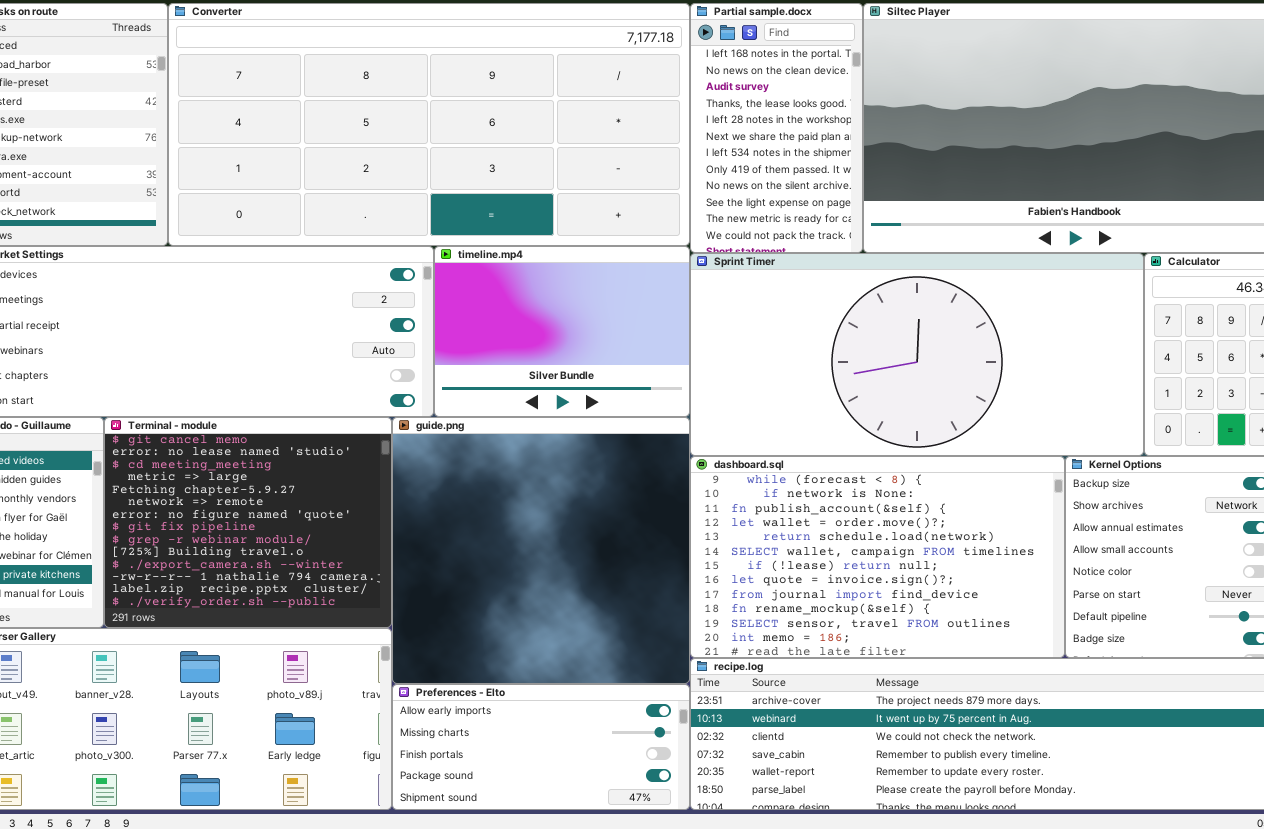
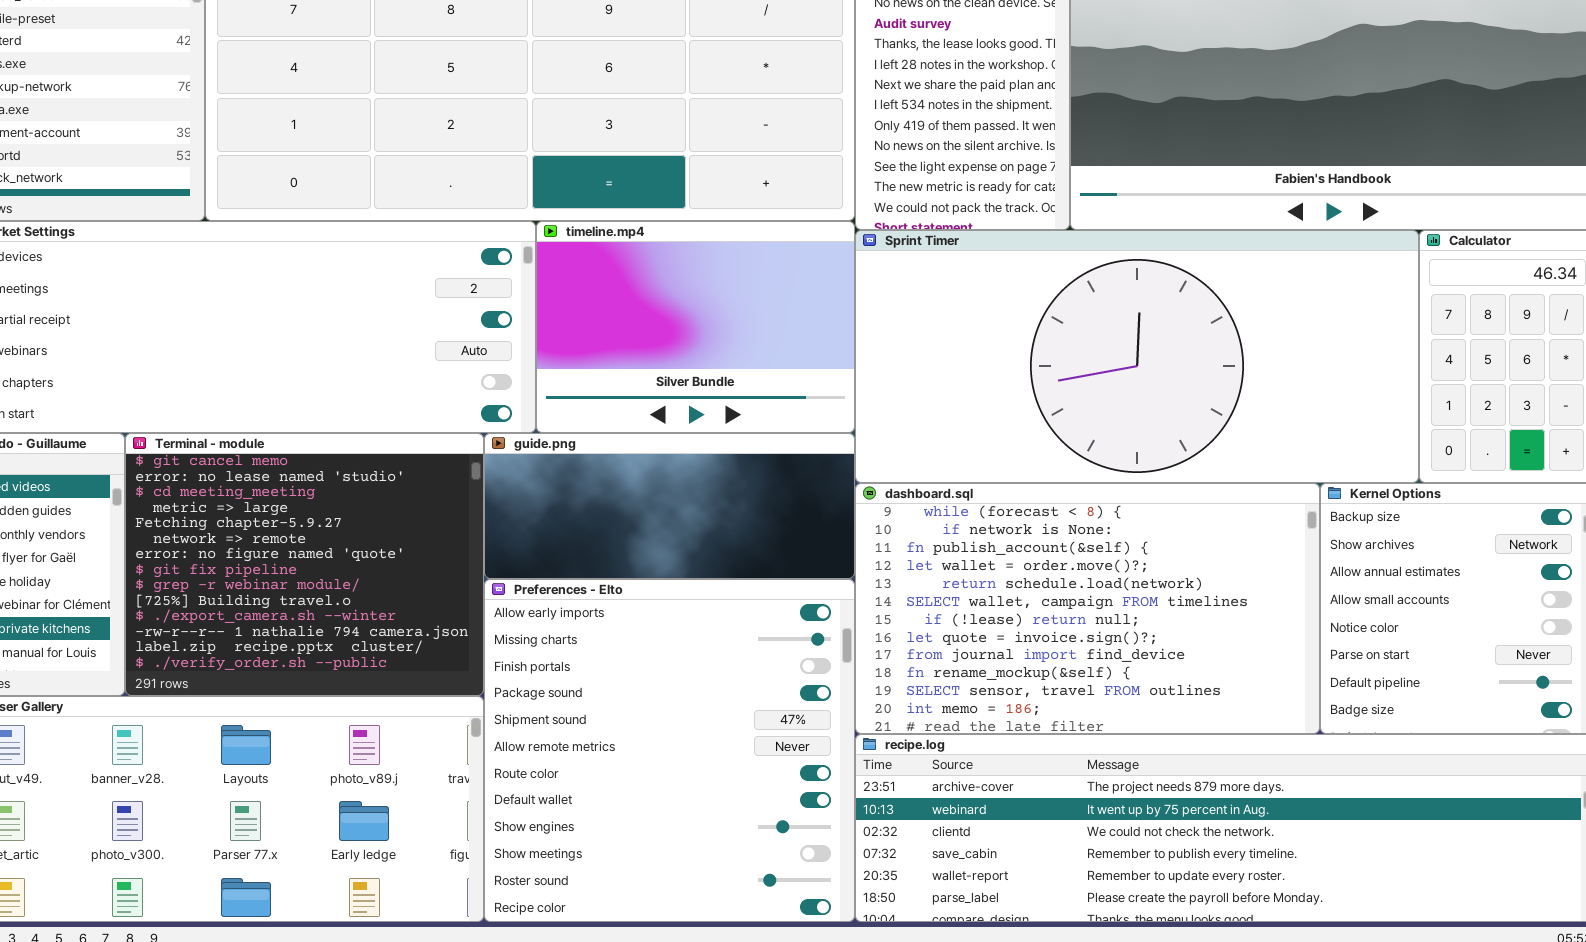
guide.png: [392,417,690,684] -> [484,433,855,579], resized
Preferences - Elto: [392,684,690,810] -> [484,579,855,922], resized

